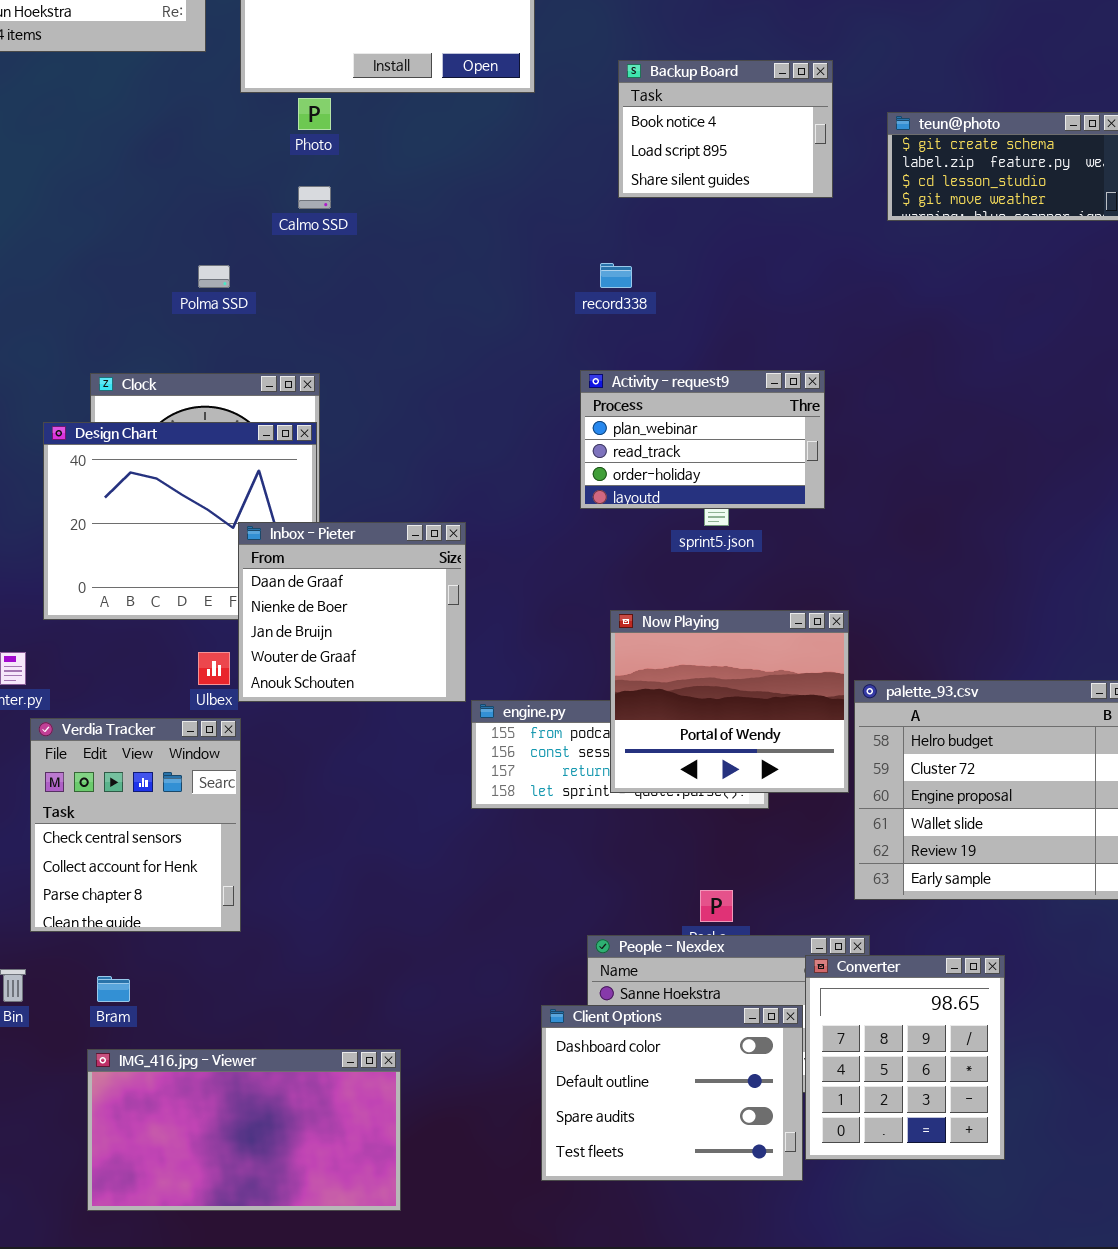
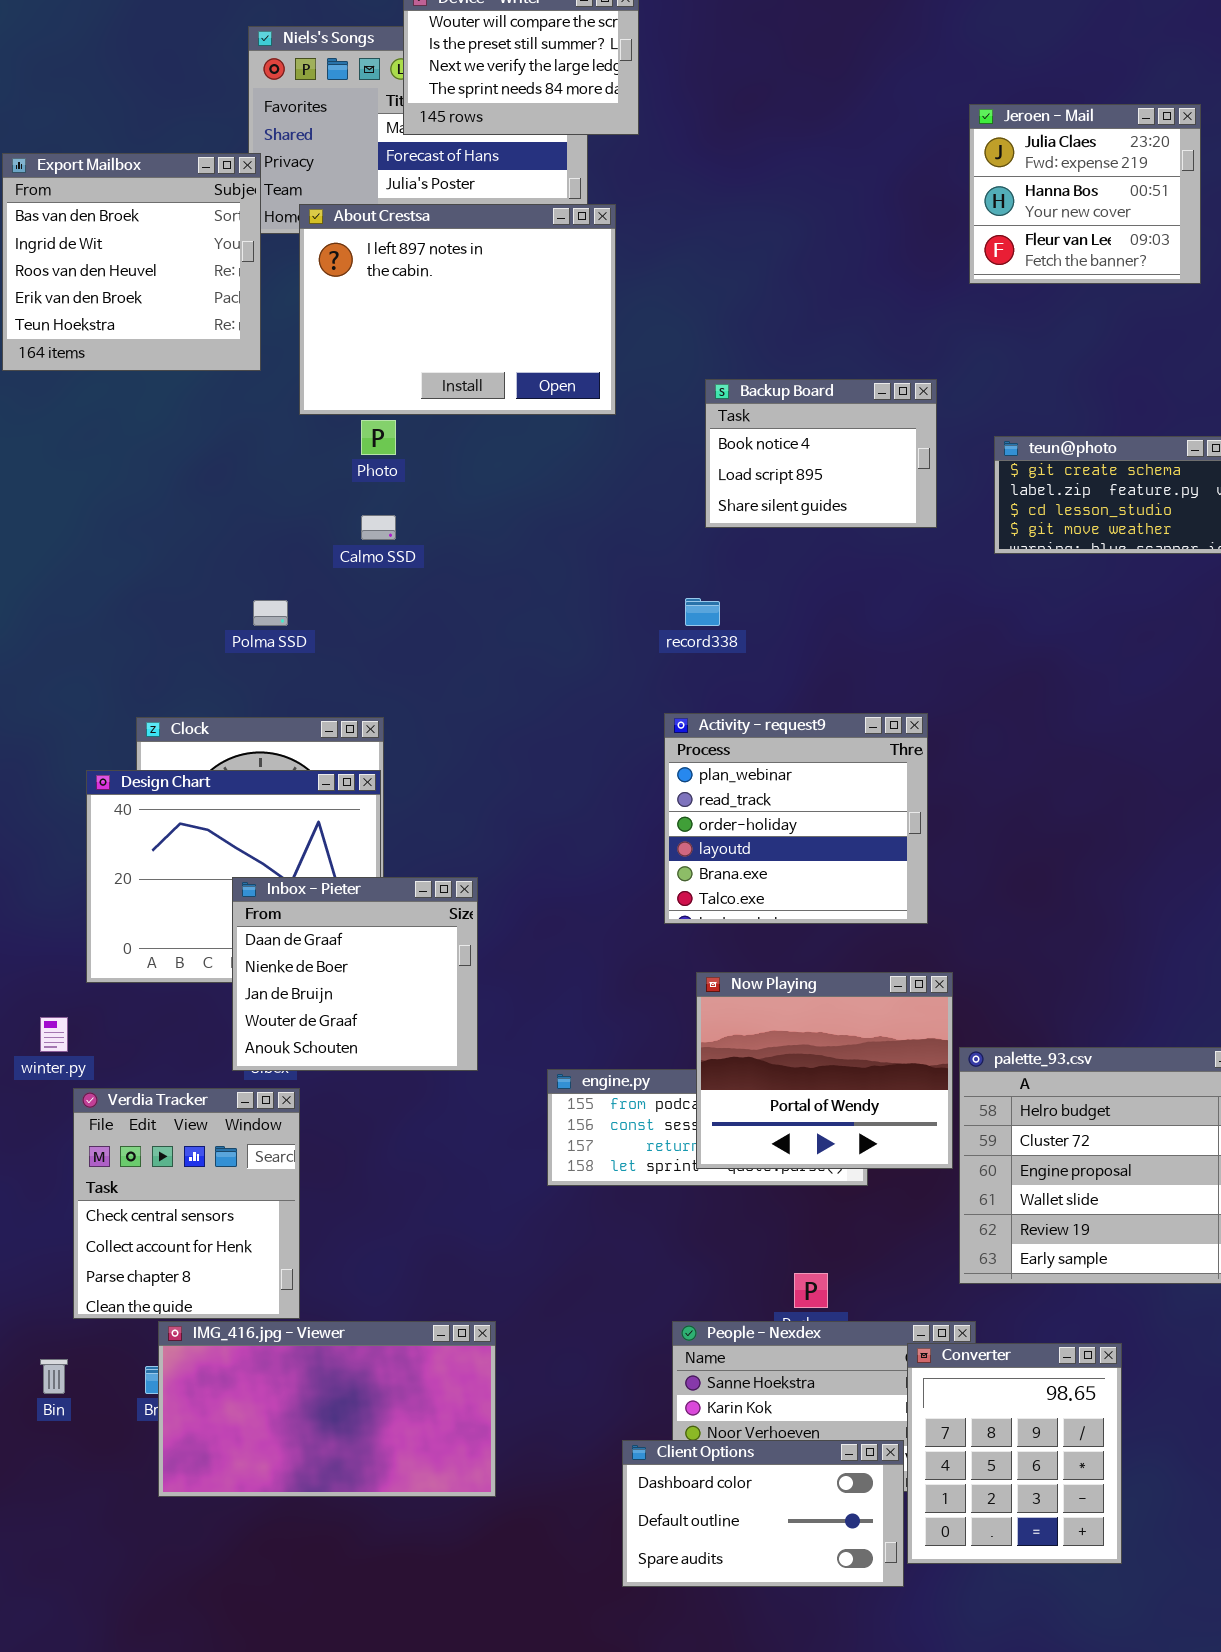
Activity - request9: [580,370,825,509] -> [664,713,928,924], resized
Inbox - Pieter: [238,522,466,702] -> [232,877,478,1071], moved
Client Options: [541,1005,803,1181] -> [622,1440,904,1587], resized
IMG_416.jpg - Viewer: [87,1049,401,1211] -> [158,1321,496,1497], moved

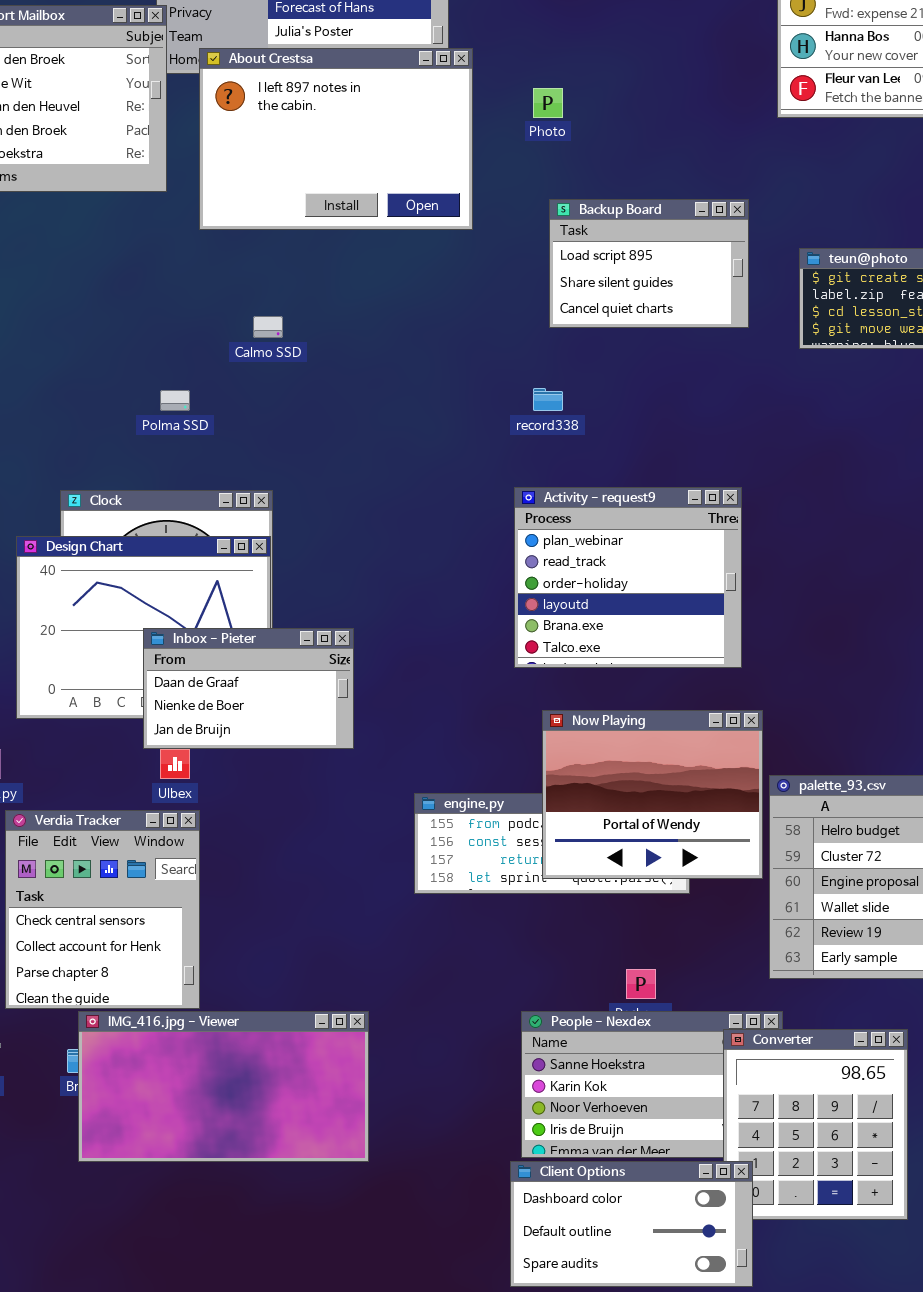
Backup Board: [705,379,937,528] -> [549,199,749,328], scrolled down 1 row
Photo: [361,420,396,455] -> [533,88,563,118], moved
Inbox - Pieter: [232,877,478,1071] -> [143,628,354,749], resized
Client Options: [622,1440,904,1587] -> [510,1161,753,1287], moved

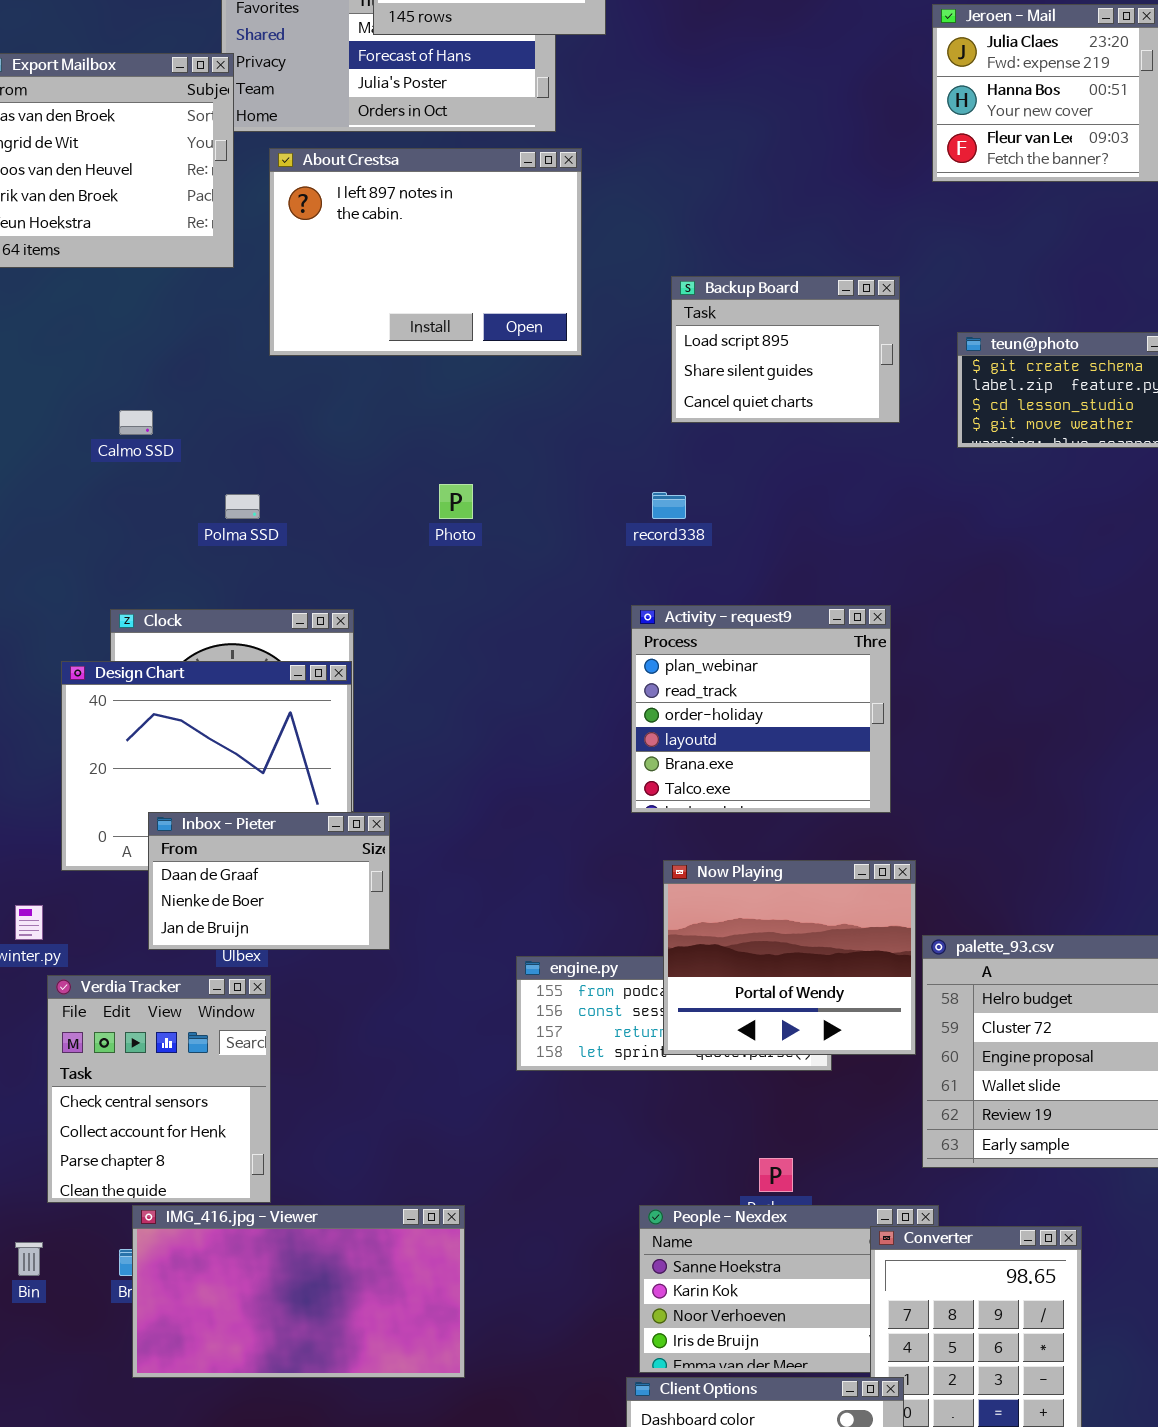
About Crestsa: [199,48,473,230] -> [269,148,582,356], moved
Photo: [533,88,563,118] -> [439,484,473,519], moved
Calmo SSD: [253,316,283,338] -> [119,410,153,435], moved
Inbox - Pieter: [143,628,354,749] -> [148,812,390,950], moved

